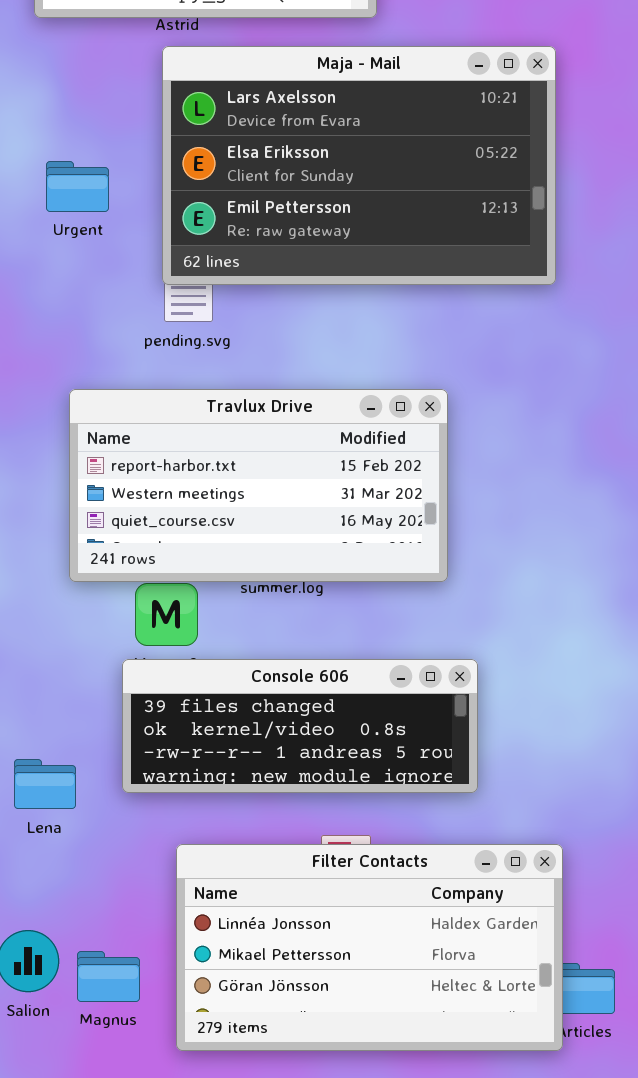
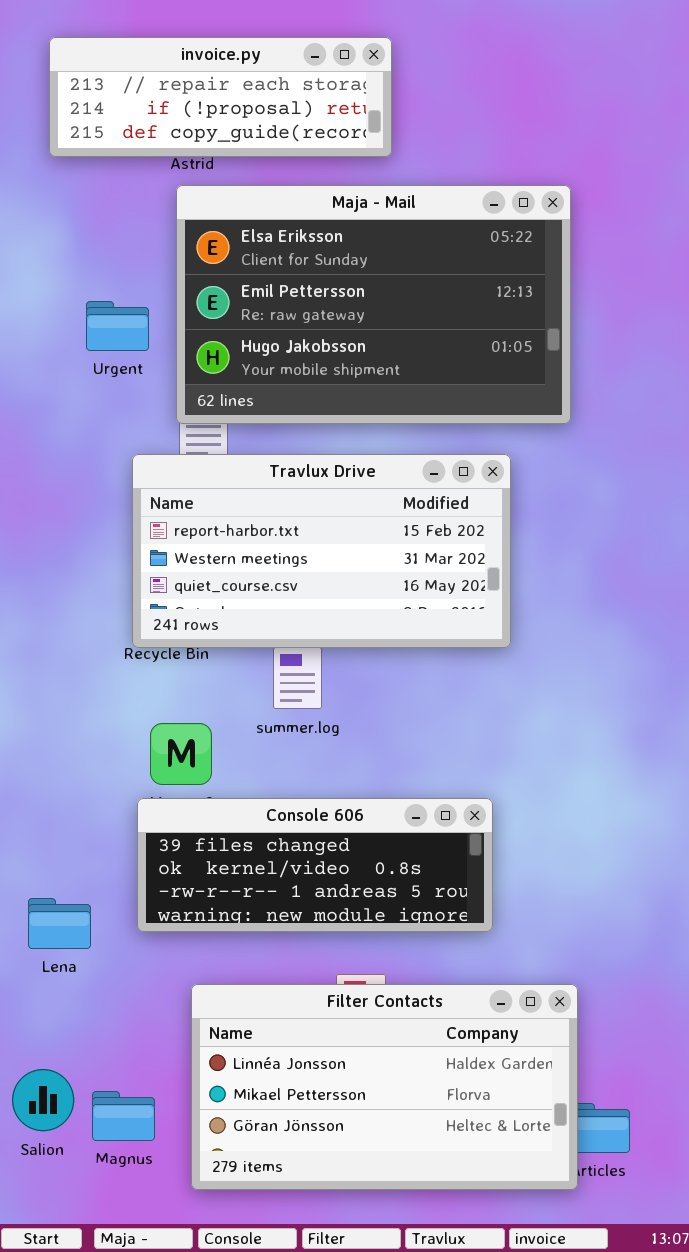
Maja - Mail: [162,46,556,285] -> [176,185,571,424], scrolled down 1 row
Urgent: [46,161,109,212] -> [86,301,149,351], moved
Travlux Drive: [69,389,448,582] -> [132,454,511,648], moved

